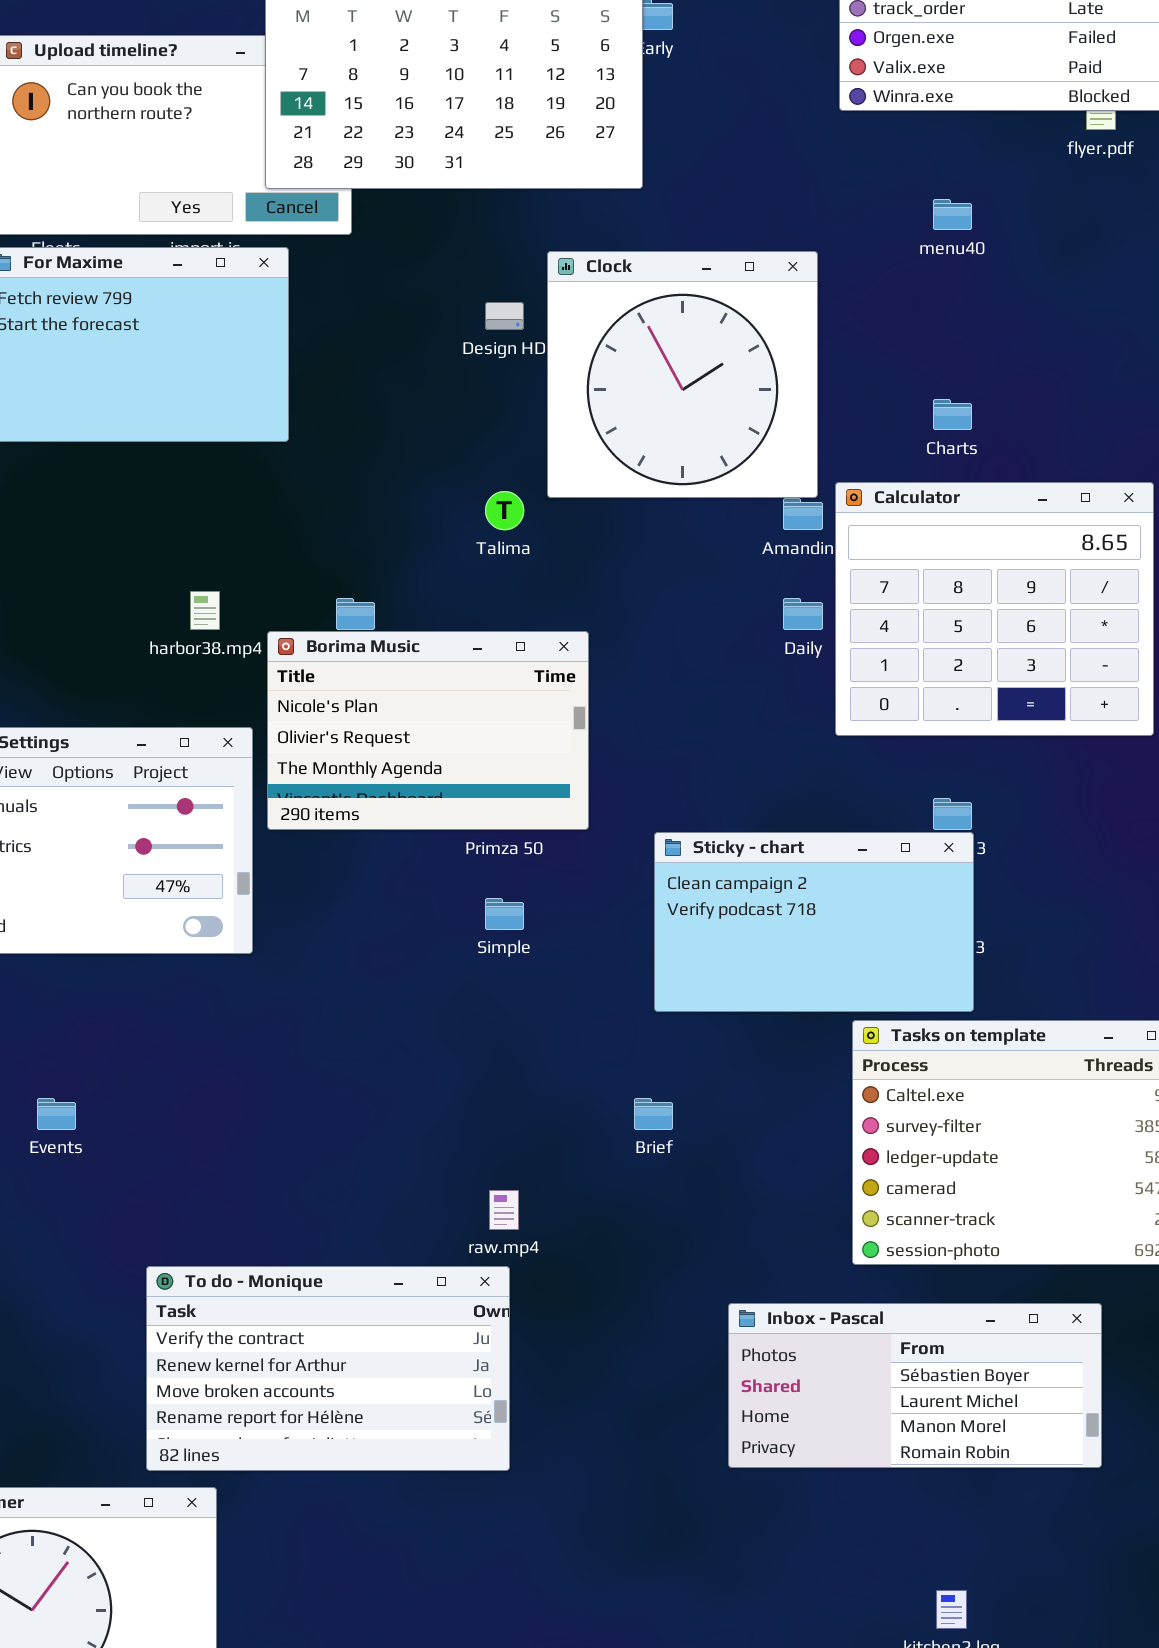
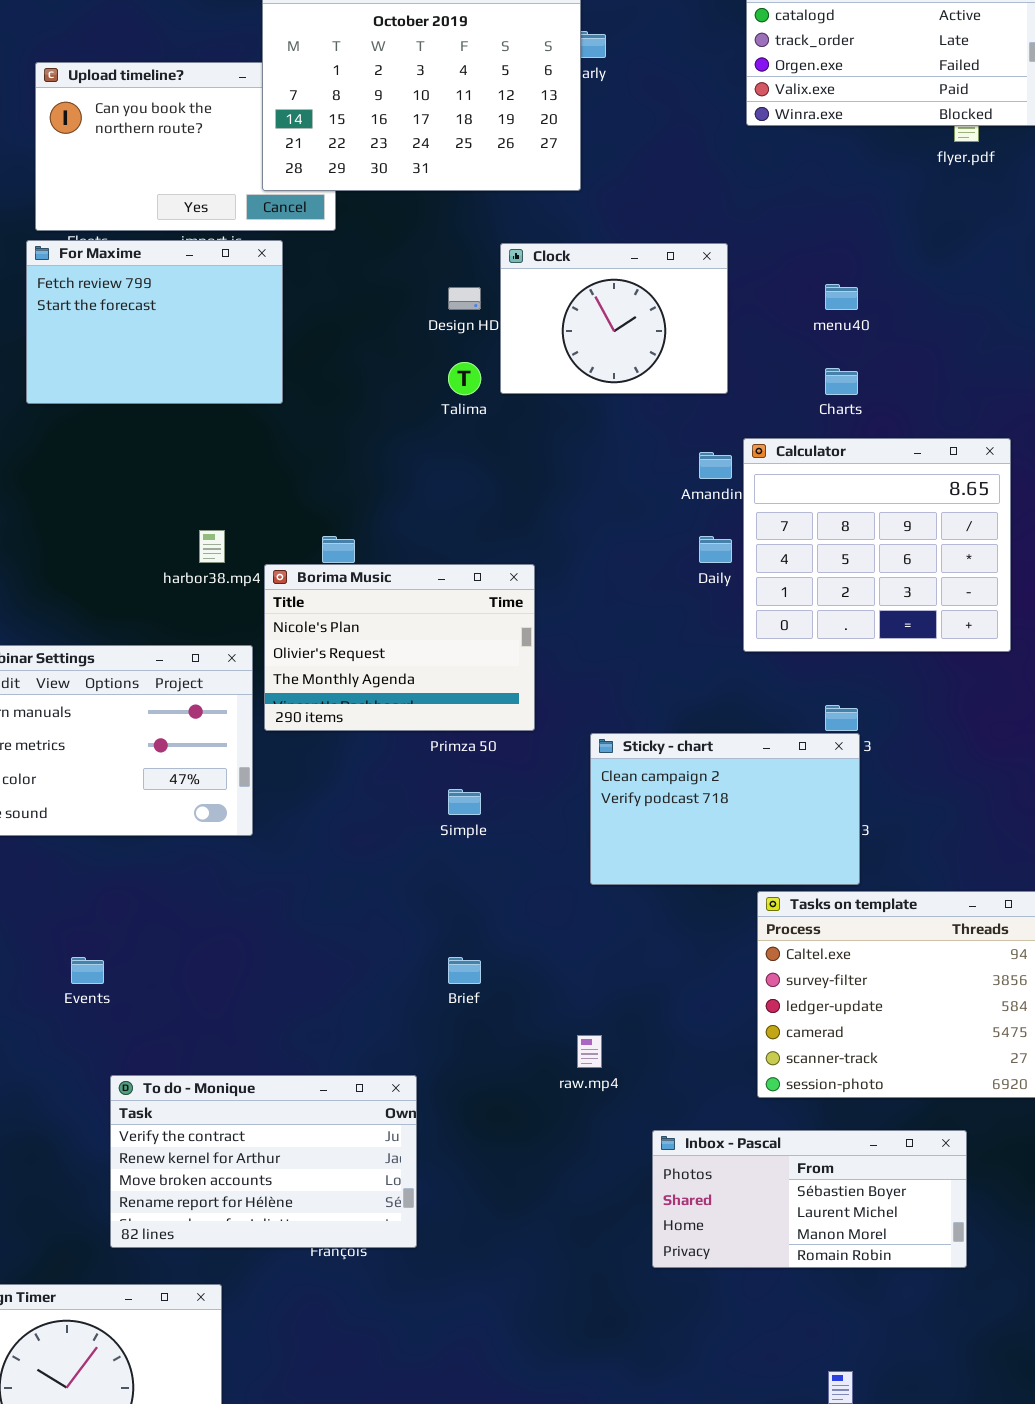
menu40: [933,199,972,230] -> [825,284,858,310], moved
Clock: [547,251,818,498] -> [500,243,728,394], resized
Talima: [485,491,524,530] -> [448,362,481,395], moved
Brief: [634,1098,673,1130] -> [448,957,481,984], moved
raw.mp4: [489,1190,519,1230] -> [577,1035,602,1068], moved
To do - Monique: [146,1266,510,1471] -> [110,1075,417,1248], moved

